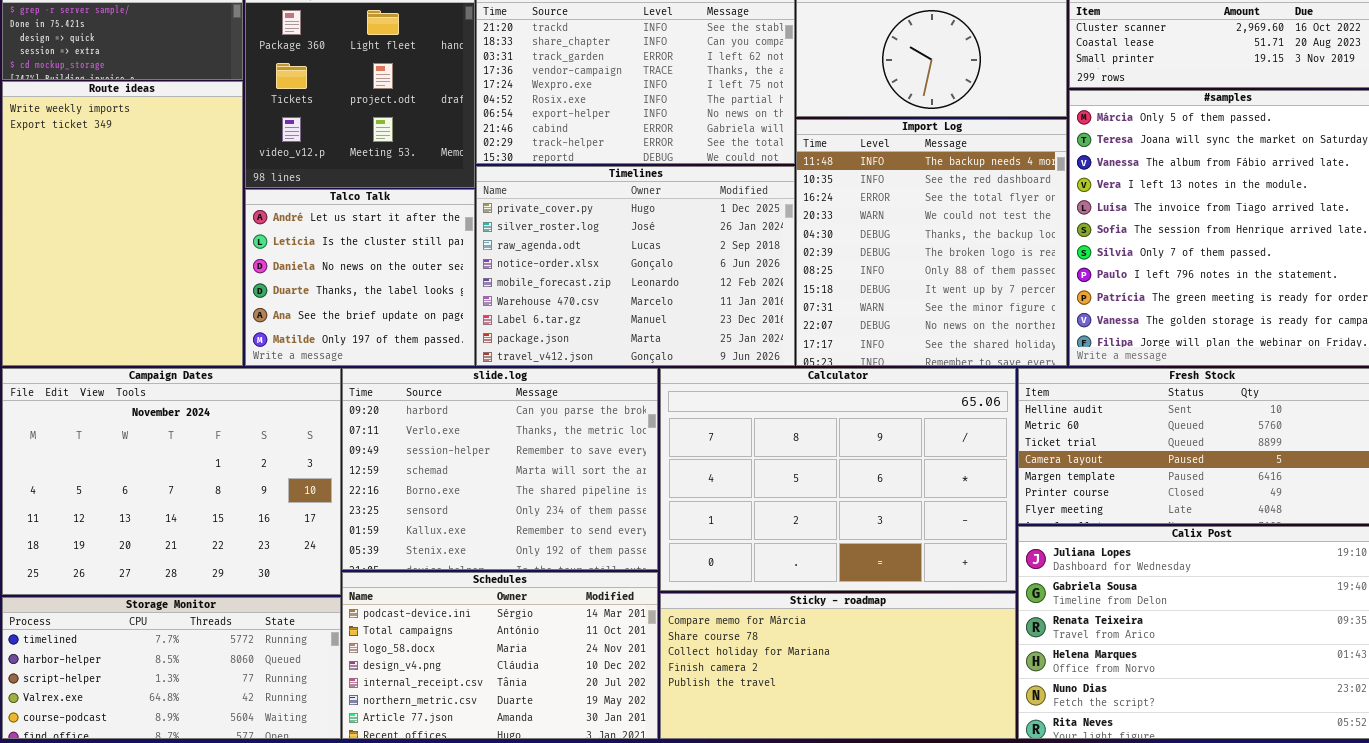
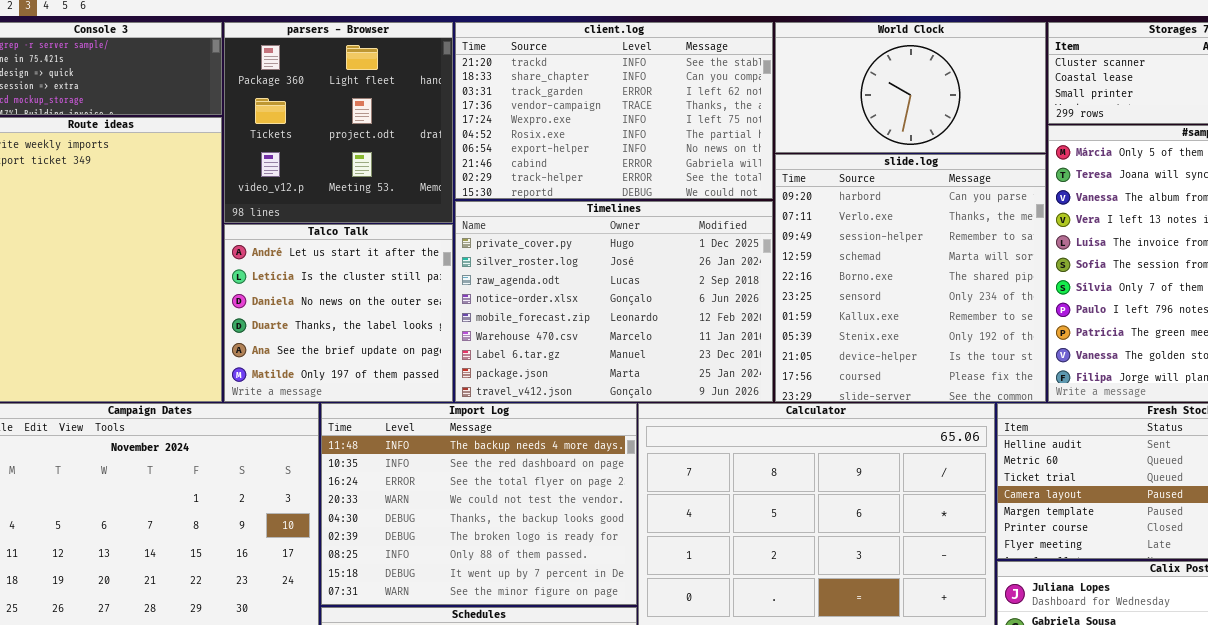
Import Log: [796,119,1067,366] -> [321,403,637,605], moved, resized
slide.log: [342,368,658,570] -> [775,154,1046,402], moved, resized

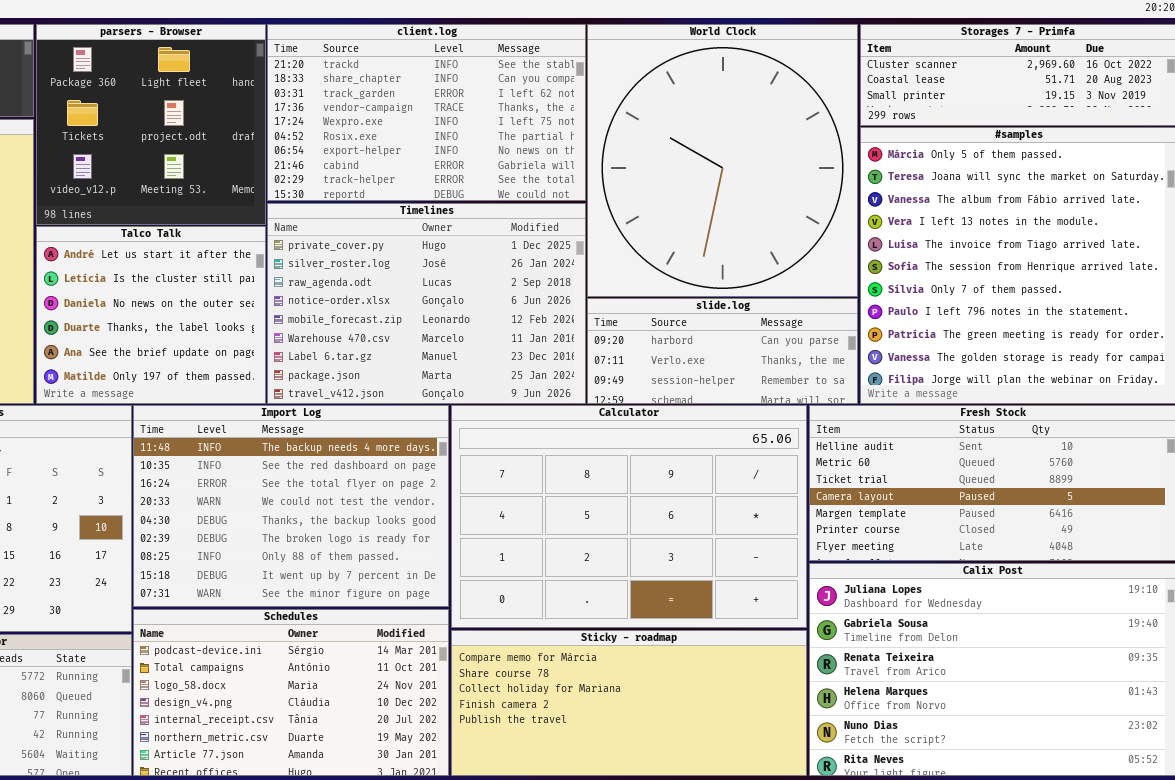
World Clock: [775,22,1046,153] -> [587,24,858,297], resized
slide.log: [775,154,1046,402] -> [587,298,858,404], resized

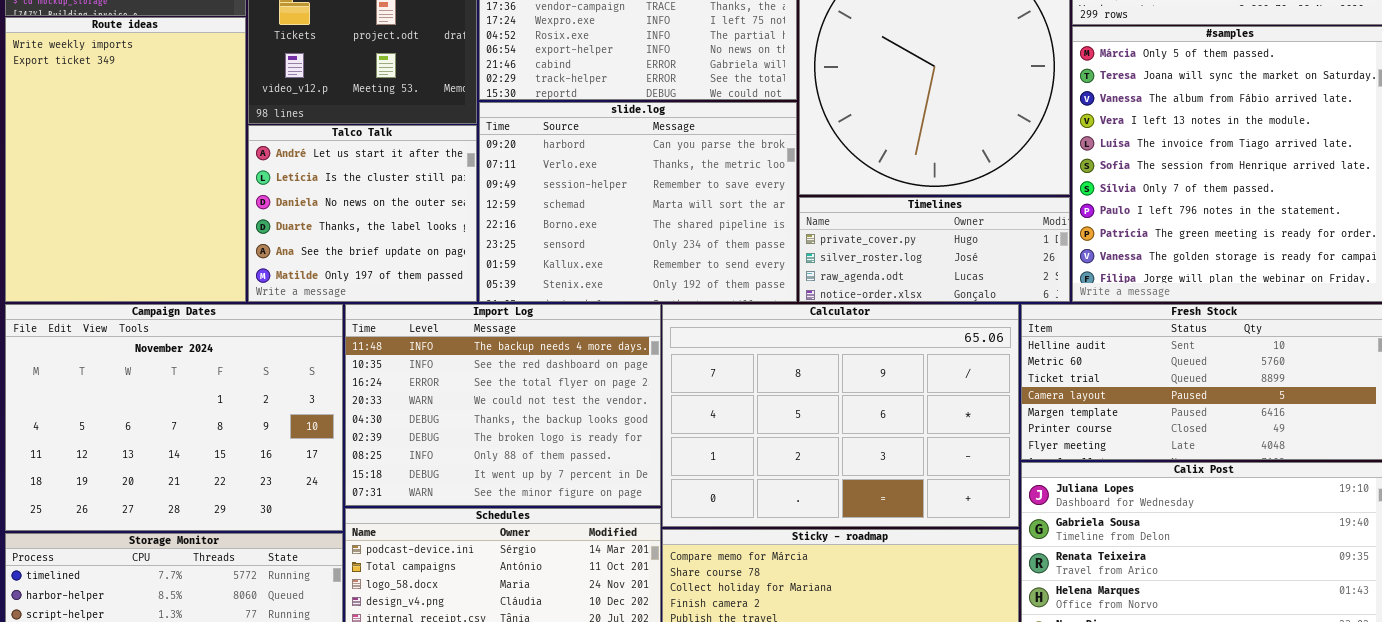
Timelines: [267,203,586,404] -> [799,197,1070,302], moved, resized
slide.log: [587,298,858,404] -> [479,102,797,302], moved, resized

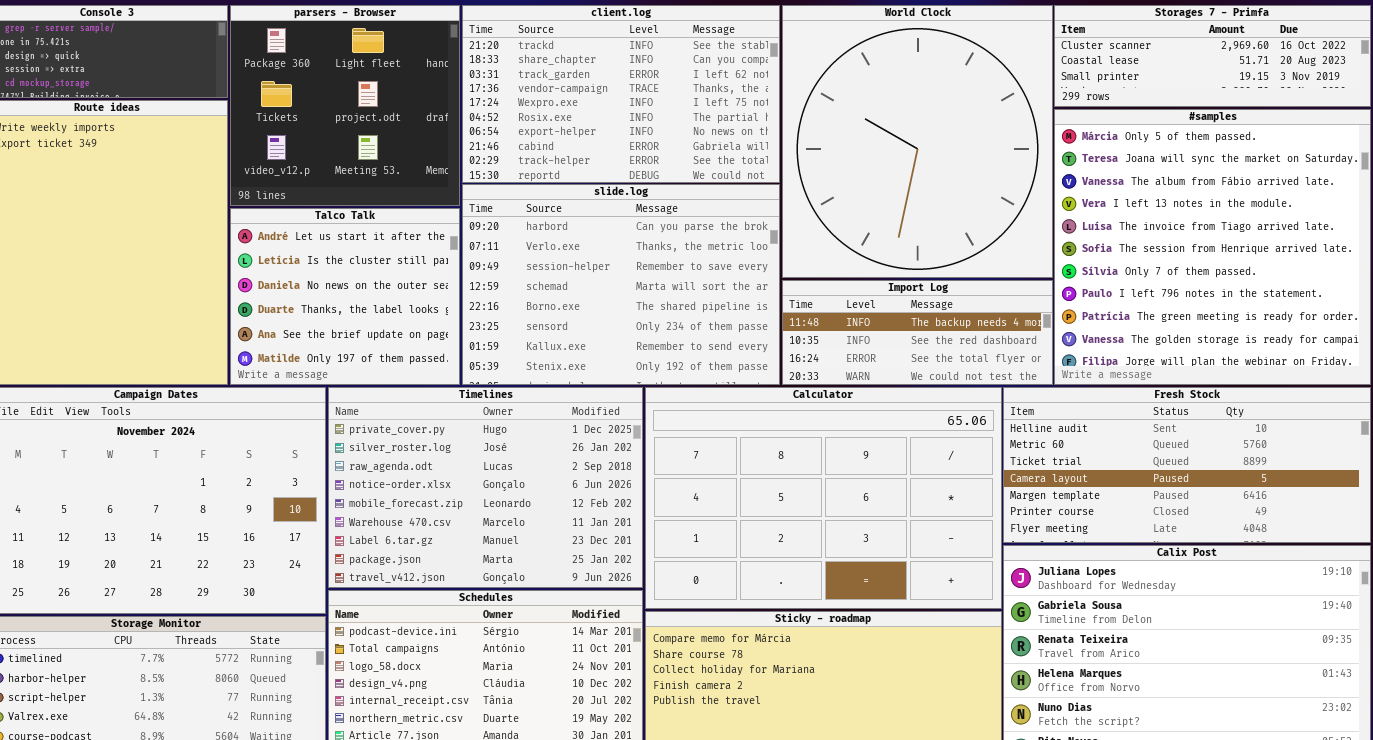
Timelines: [799,197,1070,302] -> [328,387,643,588], moved, resized
Import Log: [345,304,661,506] -> [782,280,1053,385], moved, resized

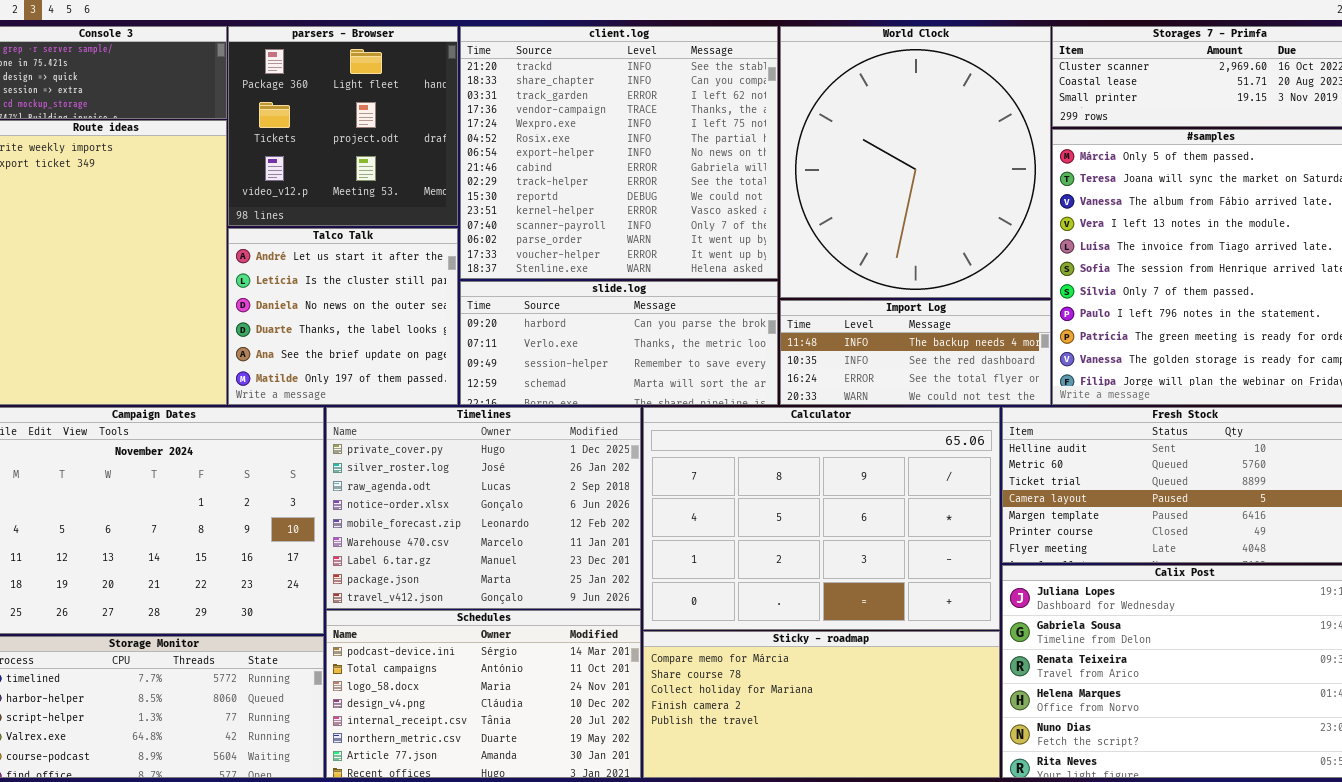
client.log: [462,5,780,183] -> [460,26,778,279], resized
slide.log: [462,184,780,385] -> [460,281,778,405], resized

